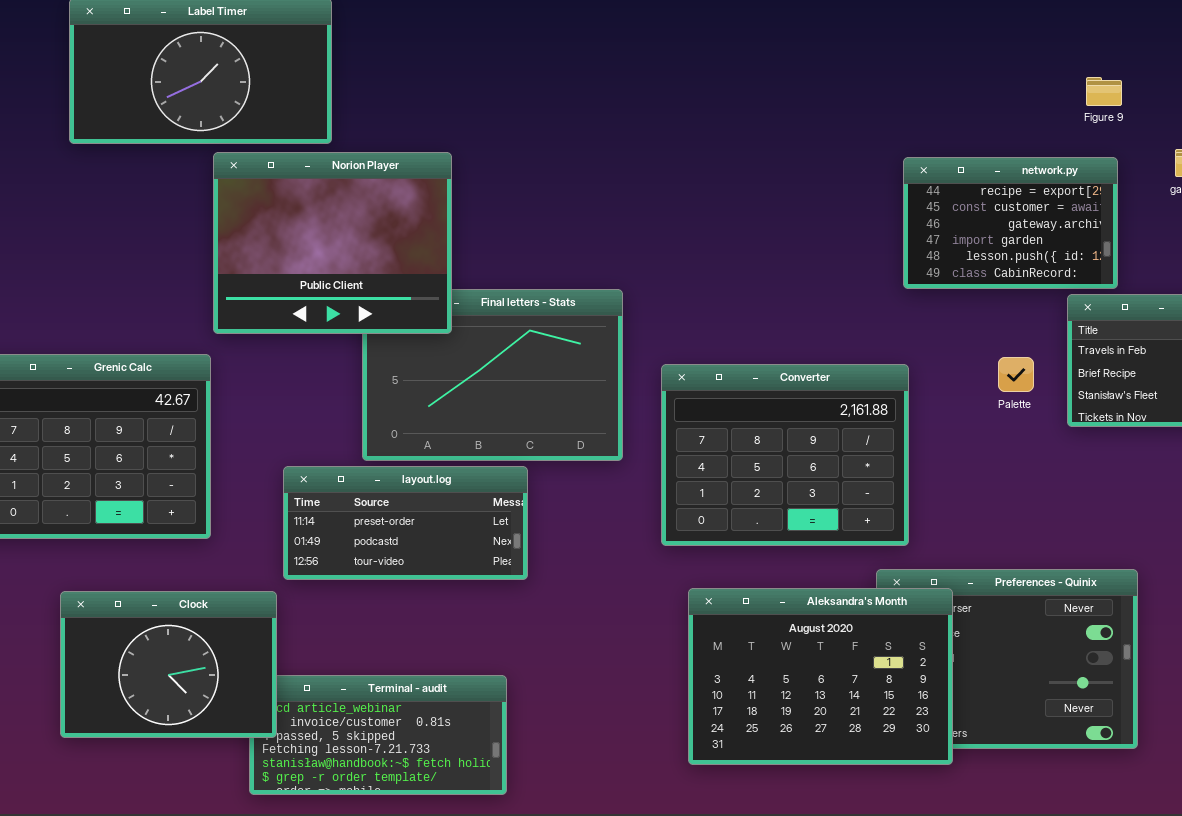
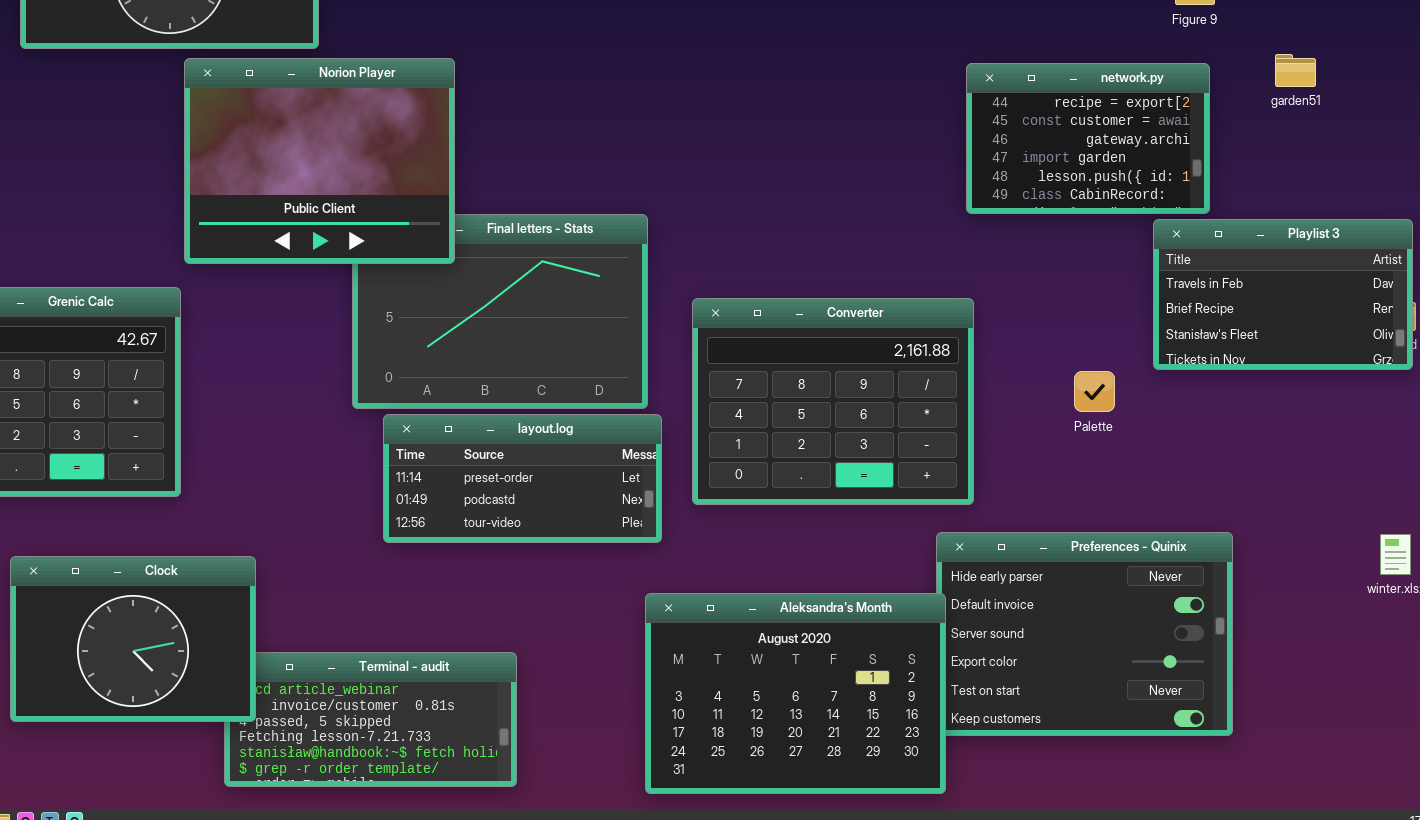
Palette: [998,357,1034,392] -> [1074,371,1115,412], moved
layout.log: [283,466,528,580] -> [383,414,662,543], moved
Aleksandra's Month: [688,588,953,765] -> [645,593,946,794], moved

